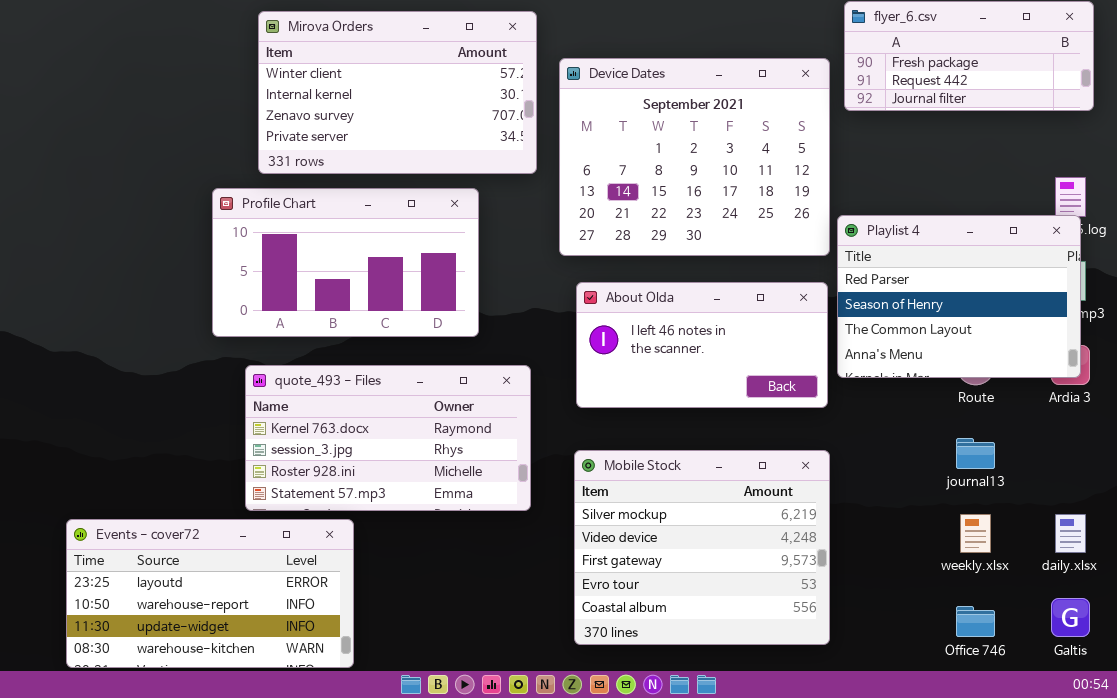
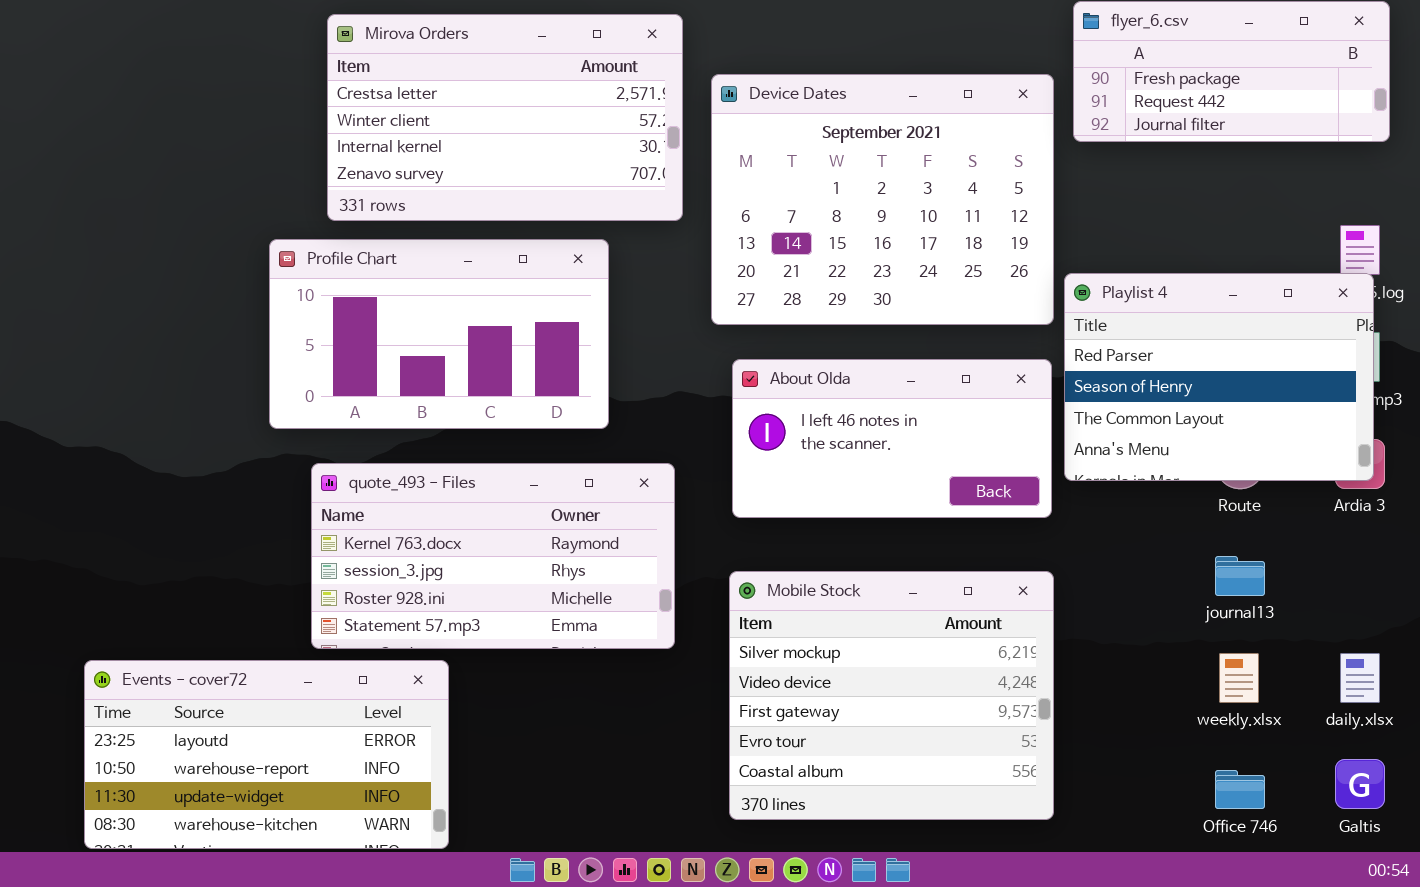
Mirova Orders: [258,11,537,174] -> [327,14,683,221], scrolled up 1 row

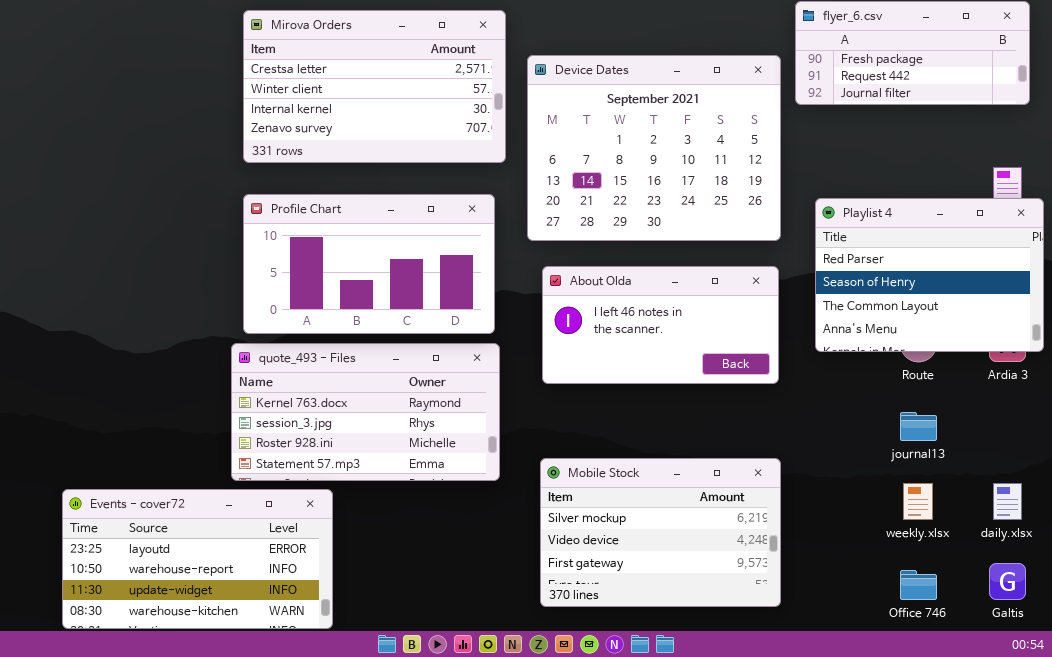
Profile Chart: [269,239,609,429] -> [243,194,495,334], moved
Playlist 4: [1064,273,1374,481] -> [815,198,1044,352], moved
Mobile Stock: [729,571,1054,820] -> [540,458,781,607], resized

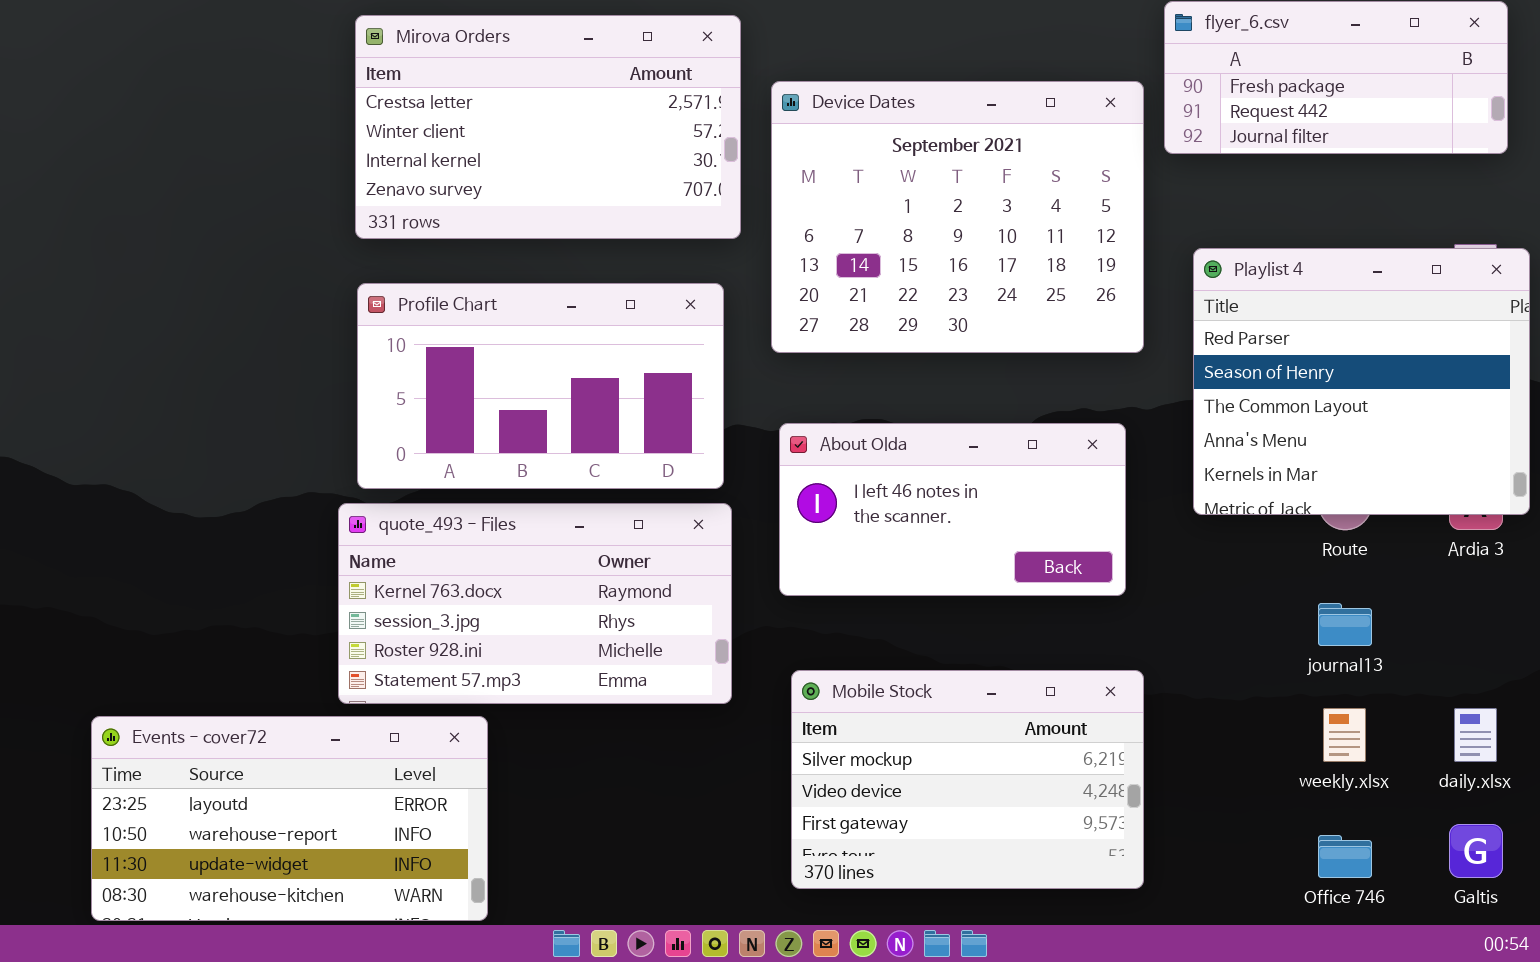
Playlist 4: [815,198,1044,352] -> [1193,248,1530,515], resized
About Olda: [542,266,779,384] -> [779,423,1126,596], moved

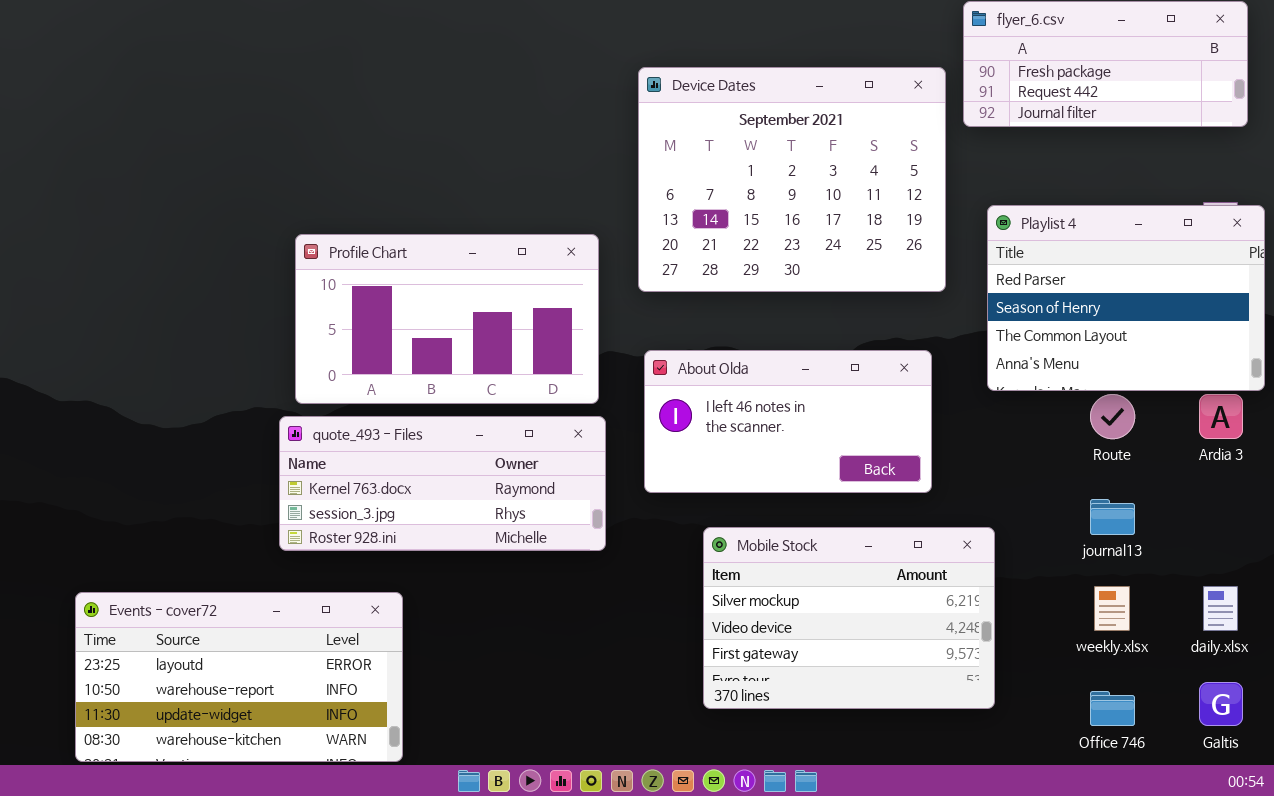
Mirova Orders: [355,15,741,239] -> none, closed
Playlist 4: [1193,248,1530,515] -> [987,205,1265,391], resized
quote_493 - Files: [338,503,732,704] -> [279,416,606,551], resized
Mobile Stock: [791,670,1144,889] -> [703,527,995,709], moved

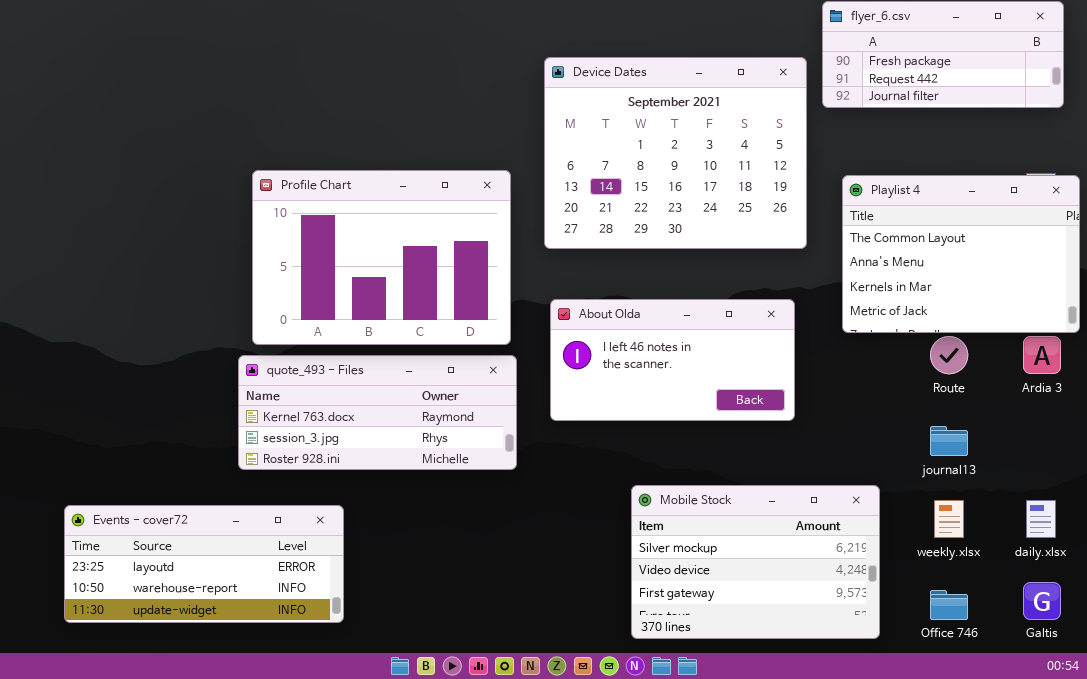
Playlist 4: [987,205,1265,391] -> [842,175,1080,333], scrolled down 2 rows
Profile Chart: [295,234,599,404] -> [252,170,511,345], resized
Mobile Stock: [703,527,995,709] -> [631,485,880,639], moved
Events - cover72: [75,592,403,762] -> [64,505,344,623], resized

